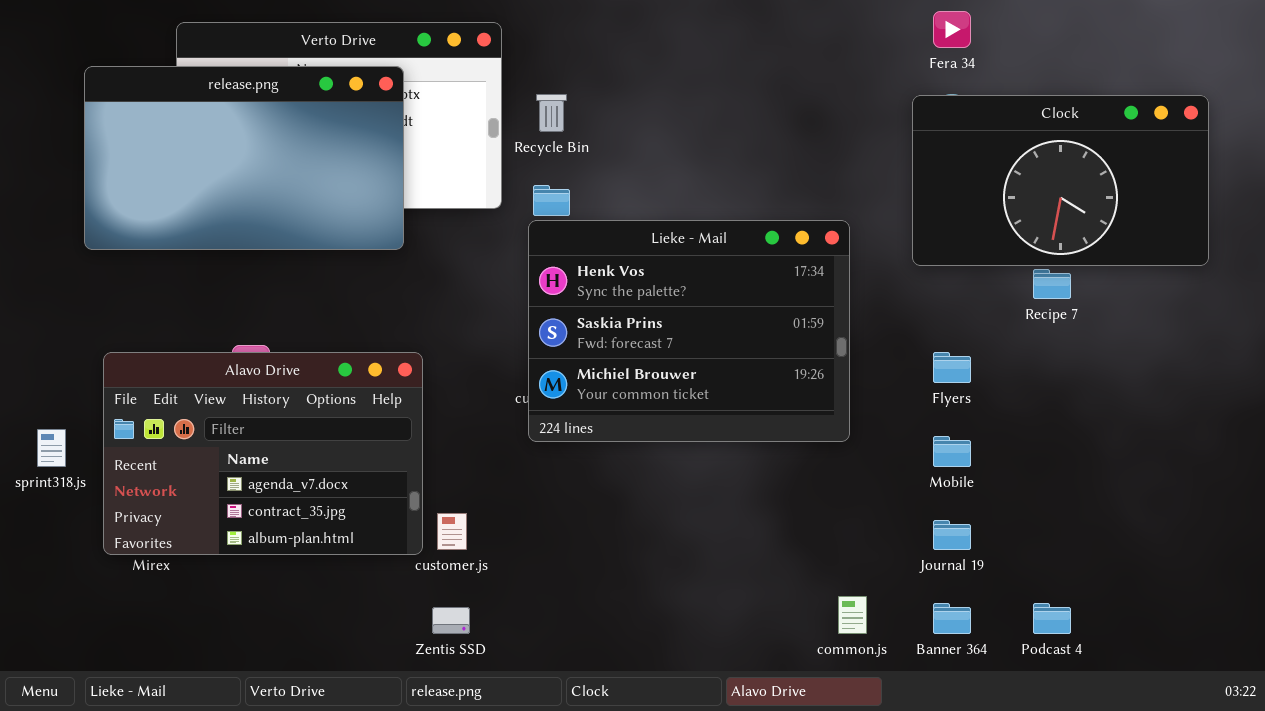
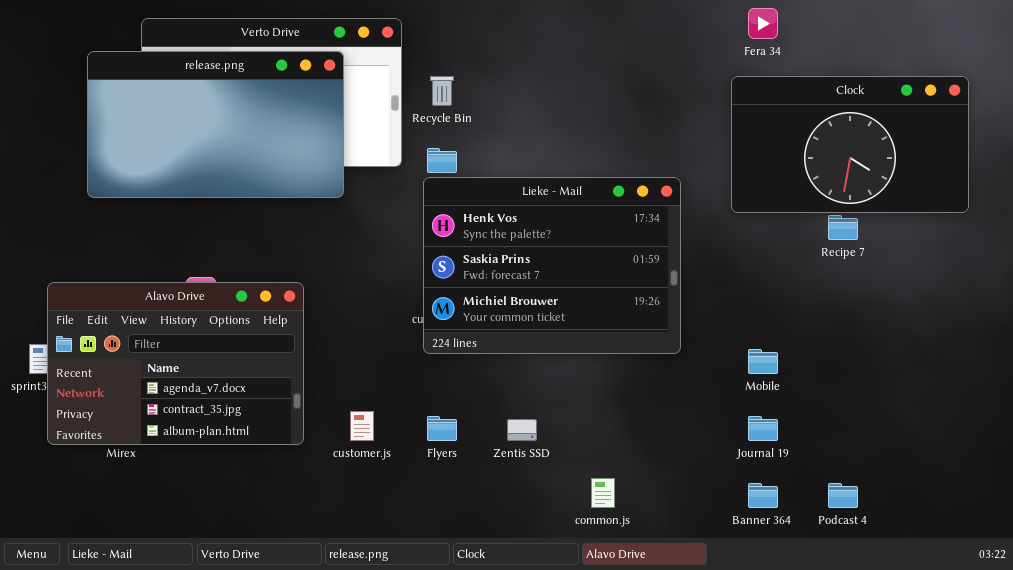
release.png: [84,66,404,250] -> [87,51,344,198], moved
Alavo Drive: [103,352,423,555] -> [47,282,304,445], moved
Flyers: [933,352,971,383] -> [427,416,457,441], moved
common.js: [838,596,867,634] -> [591,478,615,508], moved
Zentis SSD: [432,607,470,634] -> [507,419,537,441], moved

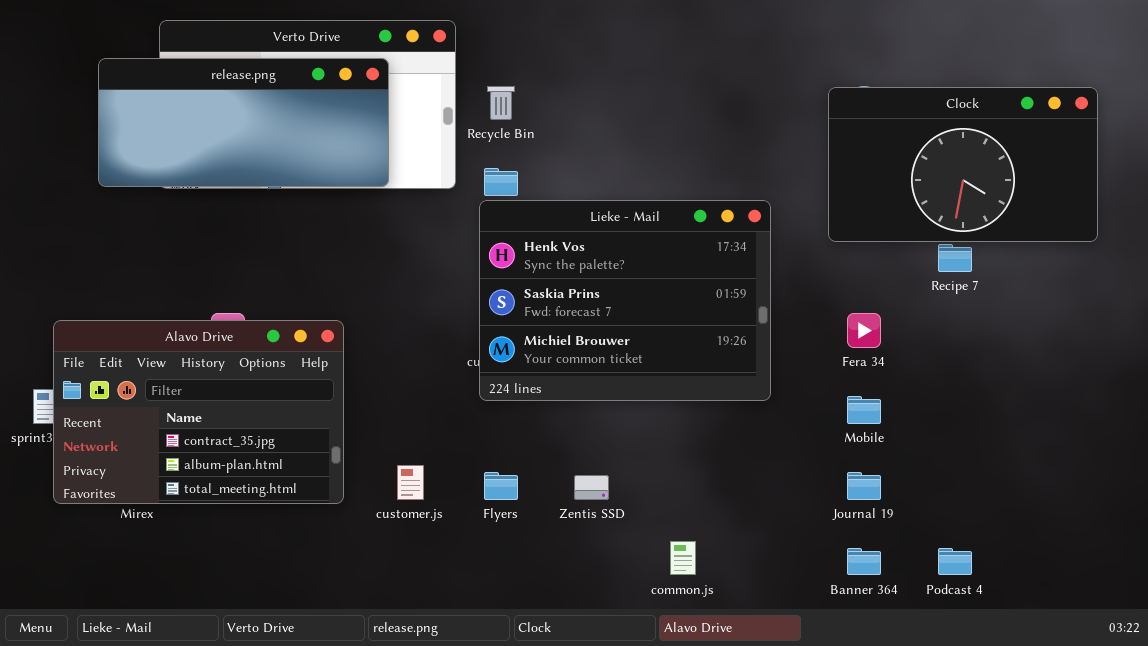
Fera 34: [748,8,778,39] -> [847,313,881,348], moved
release.png: [87,51,344,198] -> [98,58,389,187], resized
Alavo Drive: [47,282,304,445] -> [53,320,344,504], scrolled down 1 row

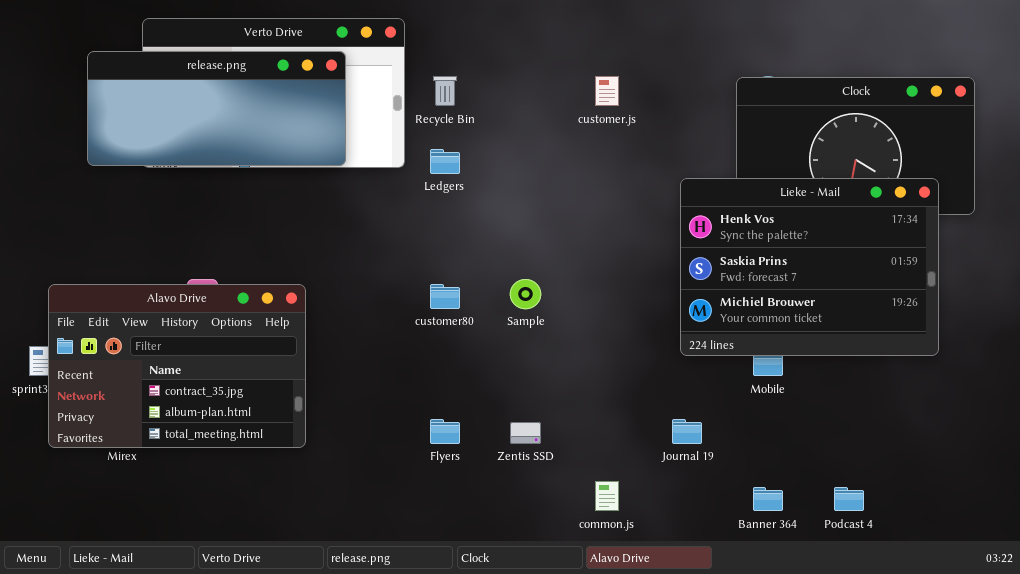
Lieke - Mail: [479,200,771,401] -> [680,178,939,356], moved
customer.js: [397,465,424,500] -> [595,76,619,106], moved
Journal 19: [847,472,881,500] -> [672,419,702,444], moved

